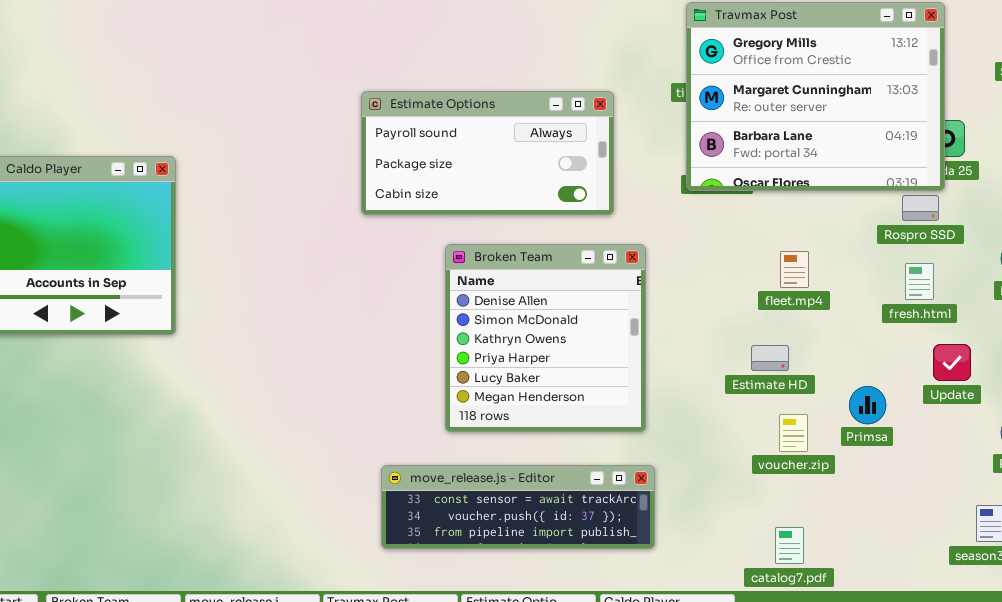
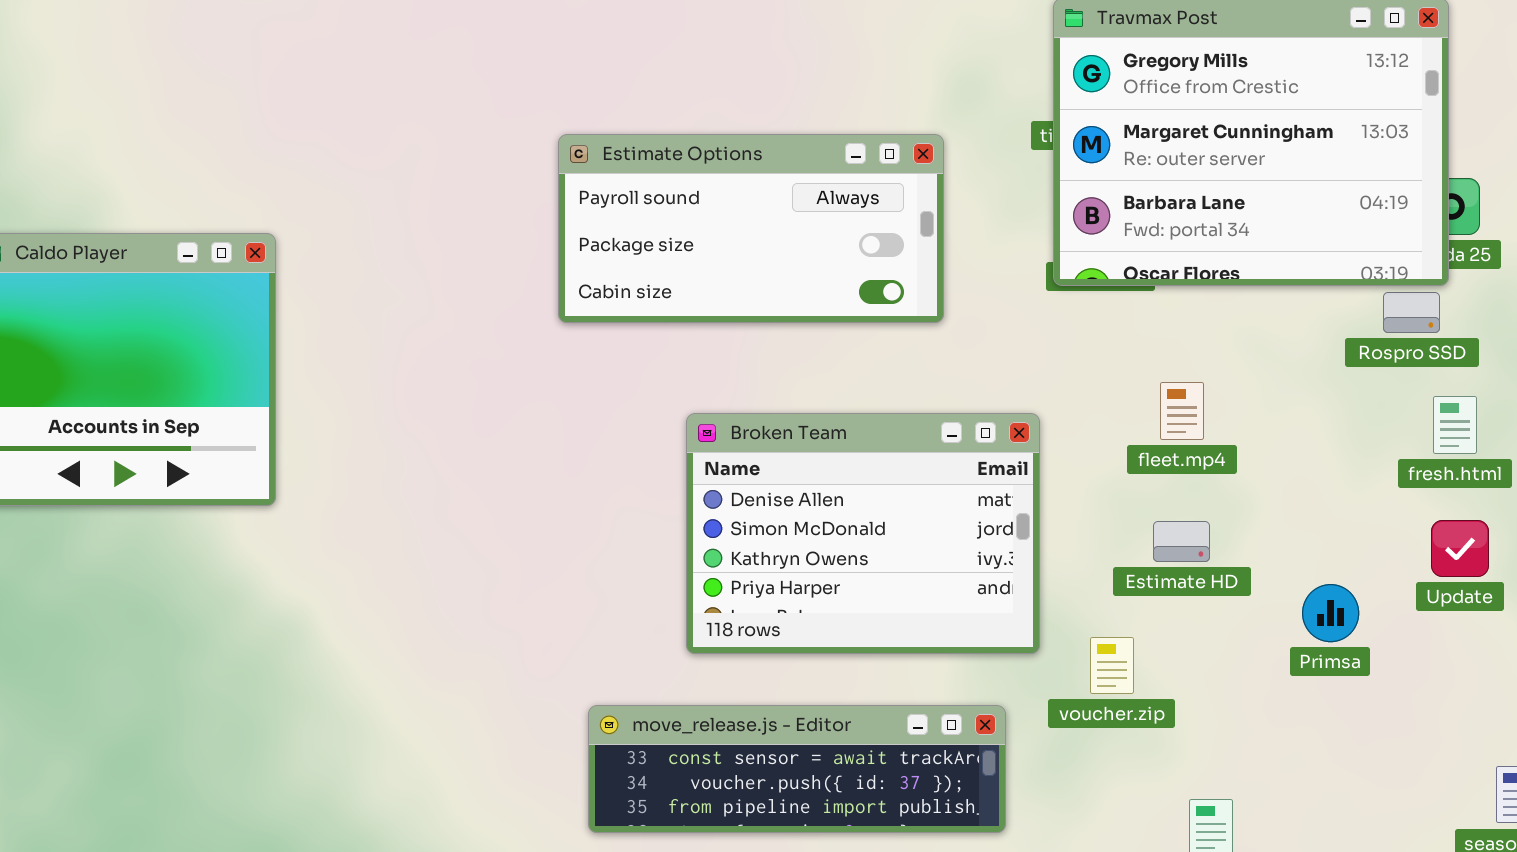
Broken Team: [445,244,646,432] -> [686,413,1040,654], resized
fleet.mp4: [780,251,809,288] -> [1160,382,1204,440], moved
fresh.html: [905,263,934,300] -> [1433,396,1477,454], moved
voucher.zip: [779,414,808,452] -> [1090,637,1134,694], moved

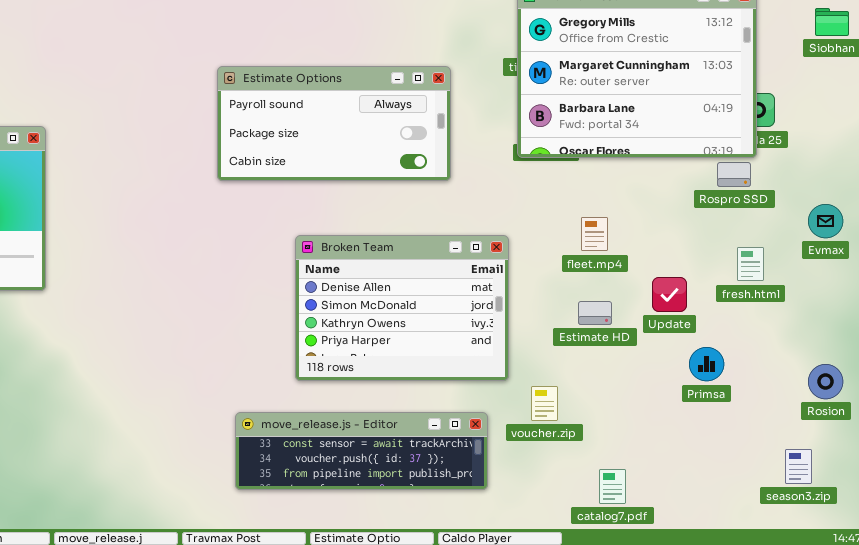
fresh.html: [1433,396,1477,454] -> [737,247,764,281], moved
Update: [1431,520,1489,577] -> [652,277,687,312], moved
Primsa: [1302,584,1359,642] -> [689,347,724,381], moved
voucher.zip: [1090,637,1134,694] -> [531,386,558,421], moved

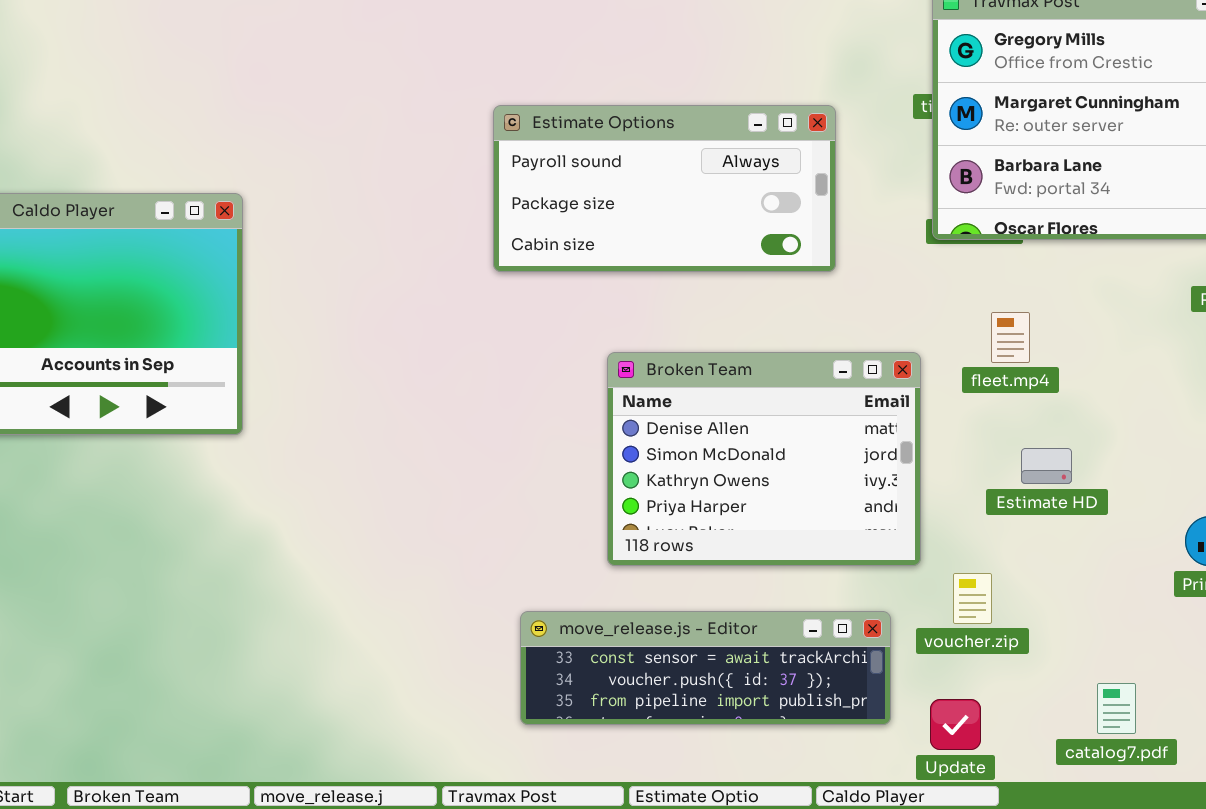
fleet.mp4: [581,217,608,251] -> [991,312,1030,363], moved
Update: [652,277,687,312] -> [930,699,981,750], moved
catalog7.pdf: [599,469,626,504] -> [1097,683,1136,734], moved

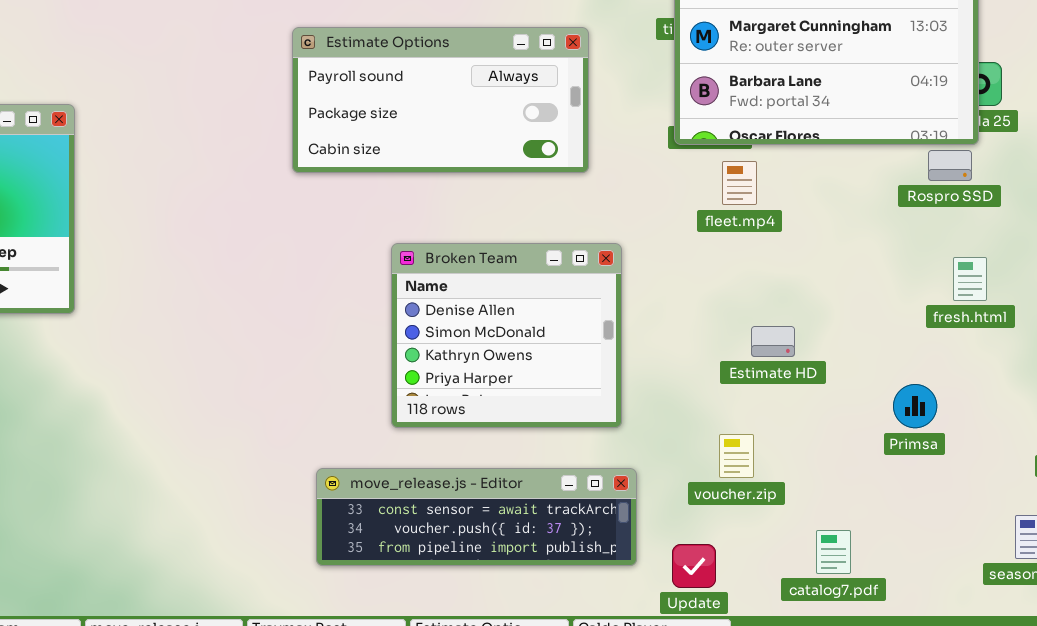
fleet.mp4: [991,312,1030,363] -> [722,161,757,205], moved
Broken Team: [607,352,921,566] -> [391,243,622,428], resized
voucher.zip: [953,573,992,624] -> [719,434,754,478], moved

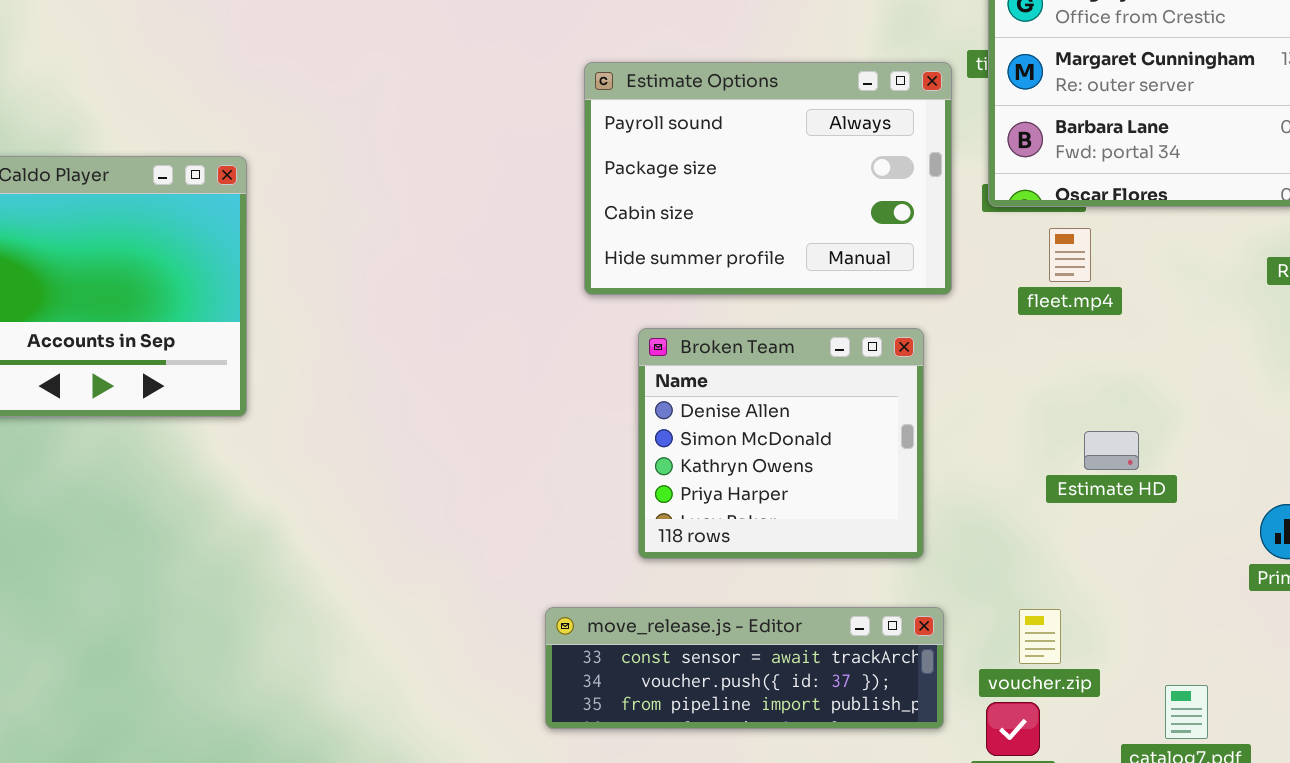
Estimate Options: [292,27,589,173] -> [584,62,952,295], moved, resized
voucher.zip: [719,434,754,478] -> [1019,609,1061,664], moved

